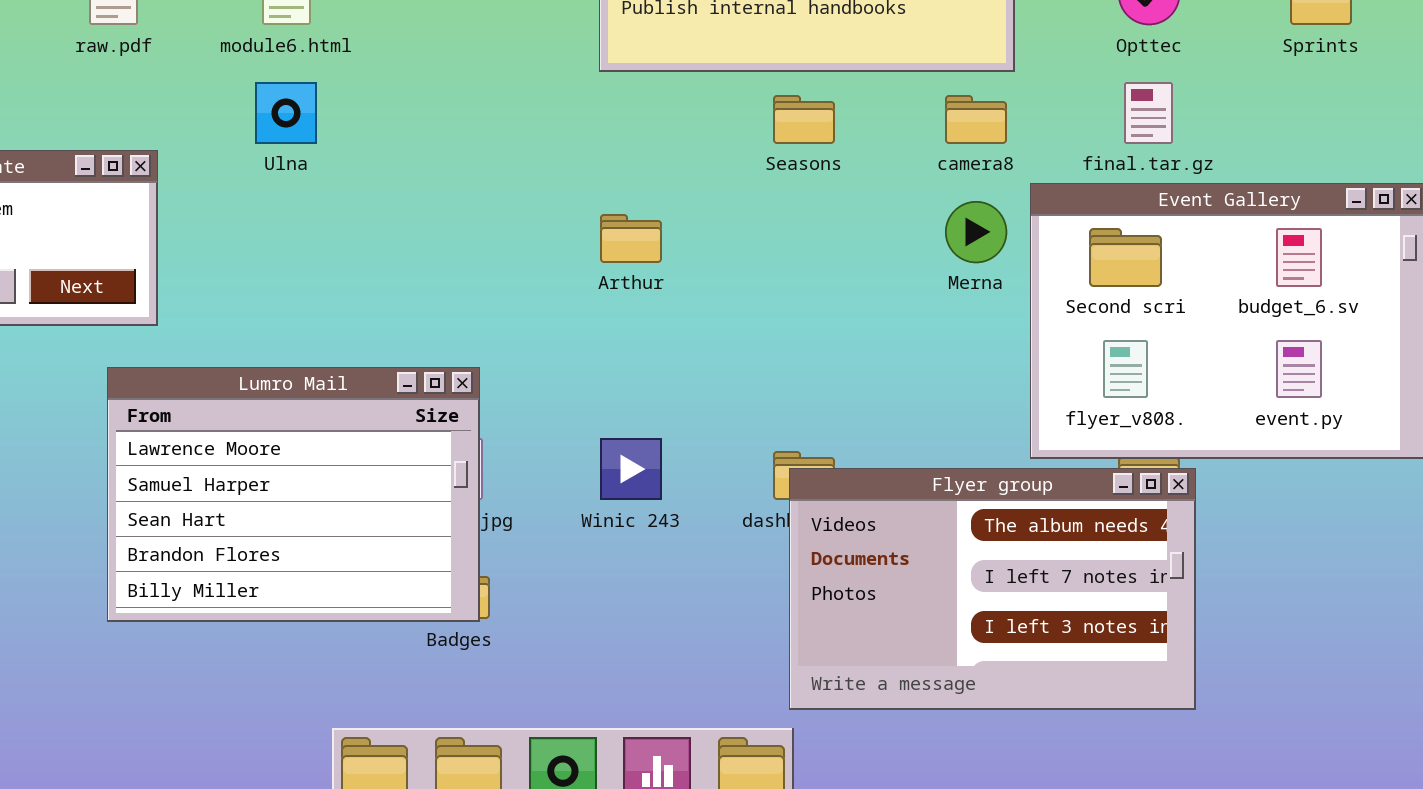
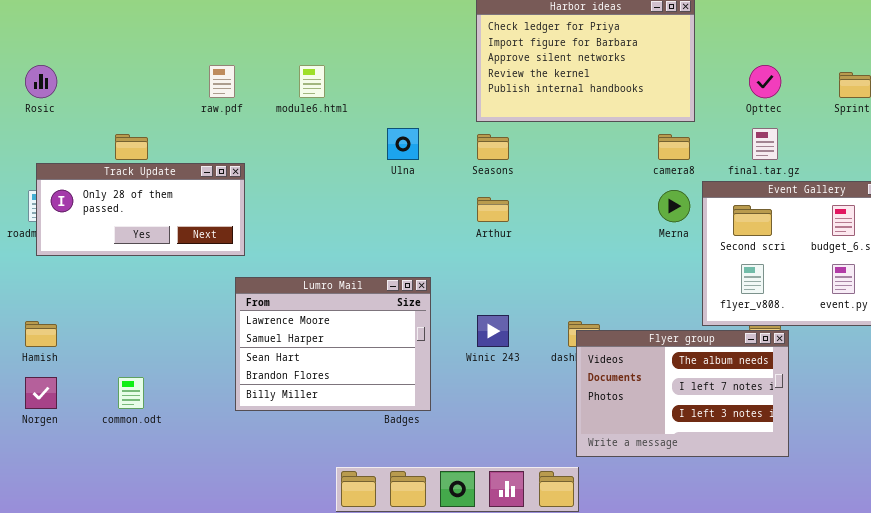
Ulna: [255,82,317,144] -> [387,128,419,160], moved
Seasons: [773,95,835,144] -> [477,134,509,160], moved
Lumro Mail: [107,367,480,622] -> [235,277,431,411], moved

